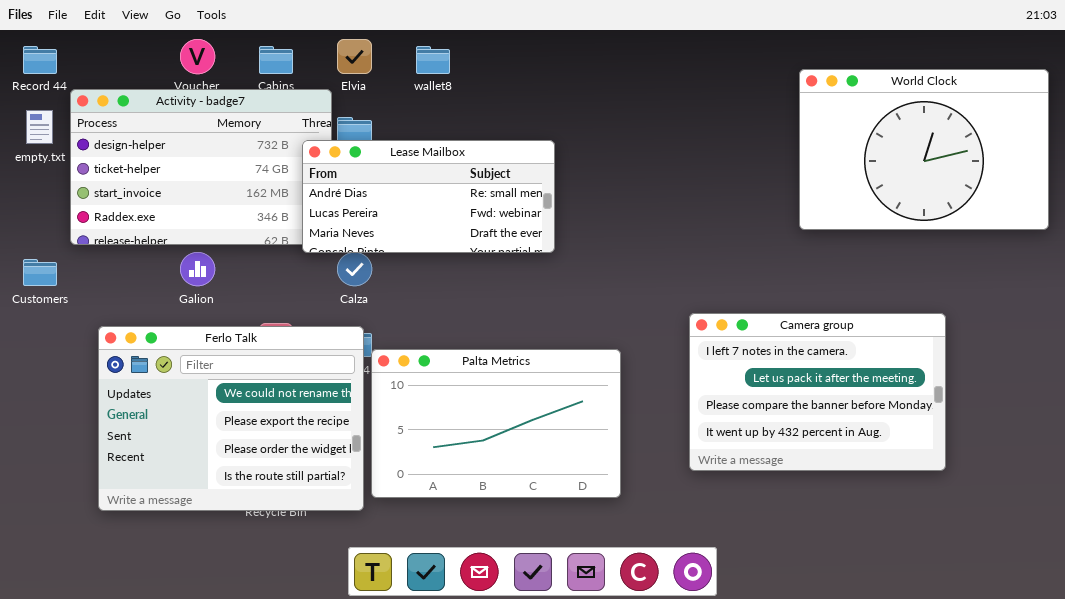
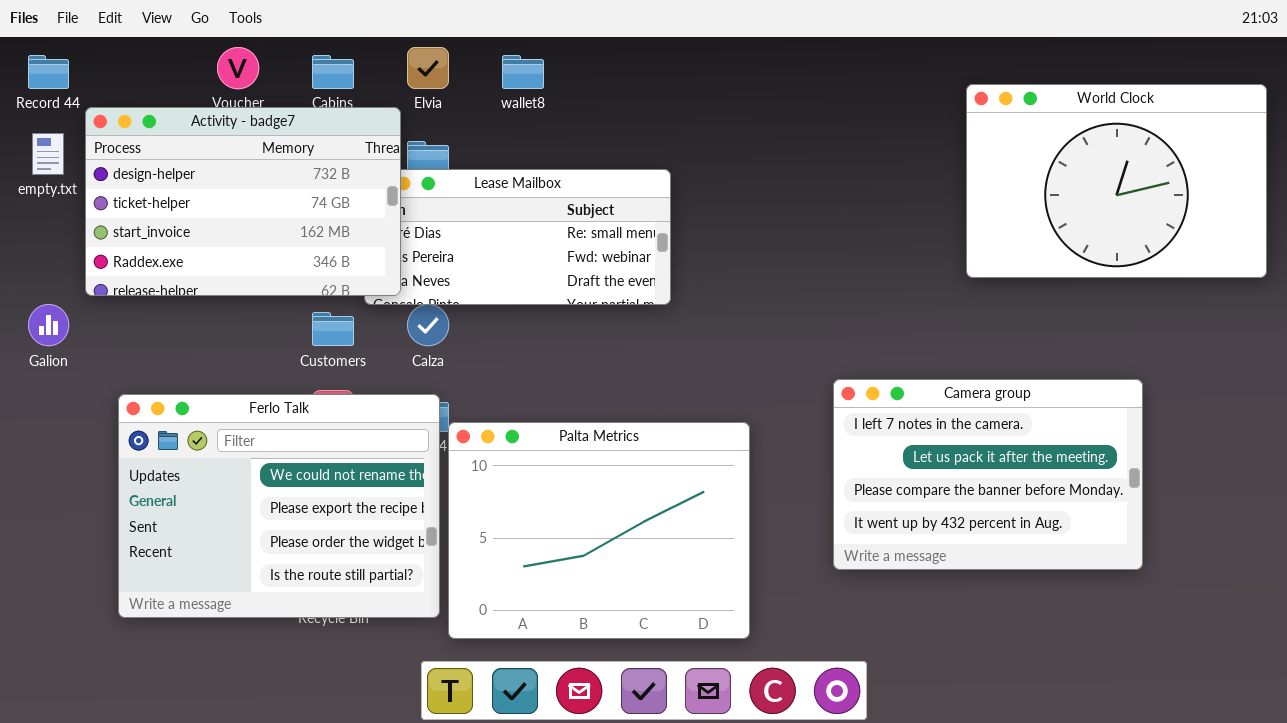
Activity - badge7: [70,89,332,245] -> [85,107,401,296], raised
Galion: [180,252,215,286] -> [28,304,69,346], moved
Customers: [23,259,57,286] -> [312,312,354,346], moved
Palta Metrics: [371,349,621,498] -> [448,422,750,639], resized

